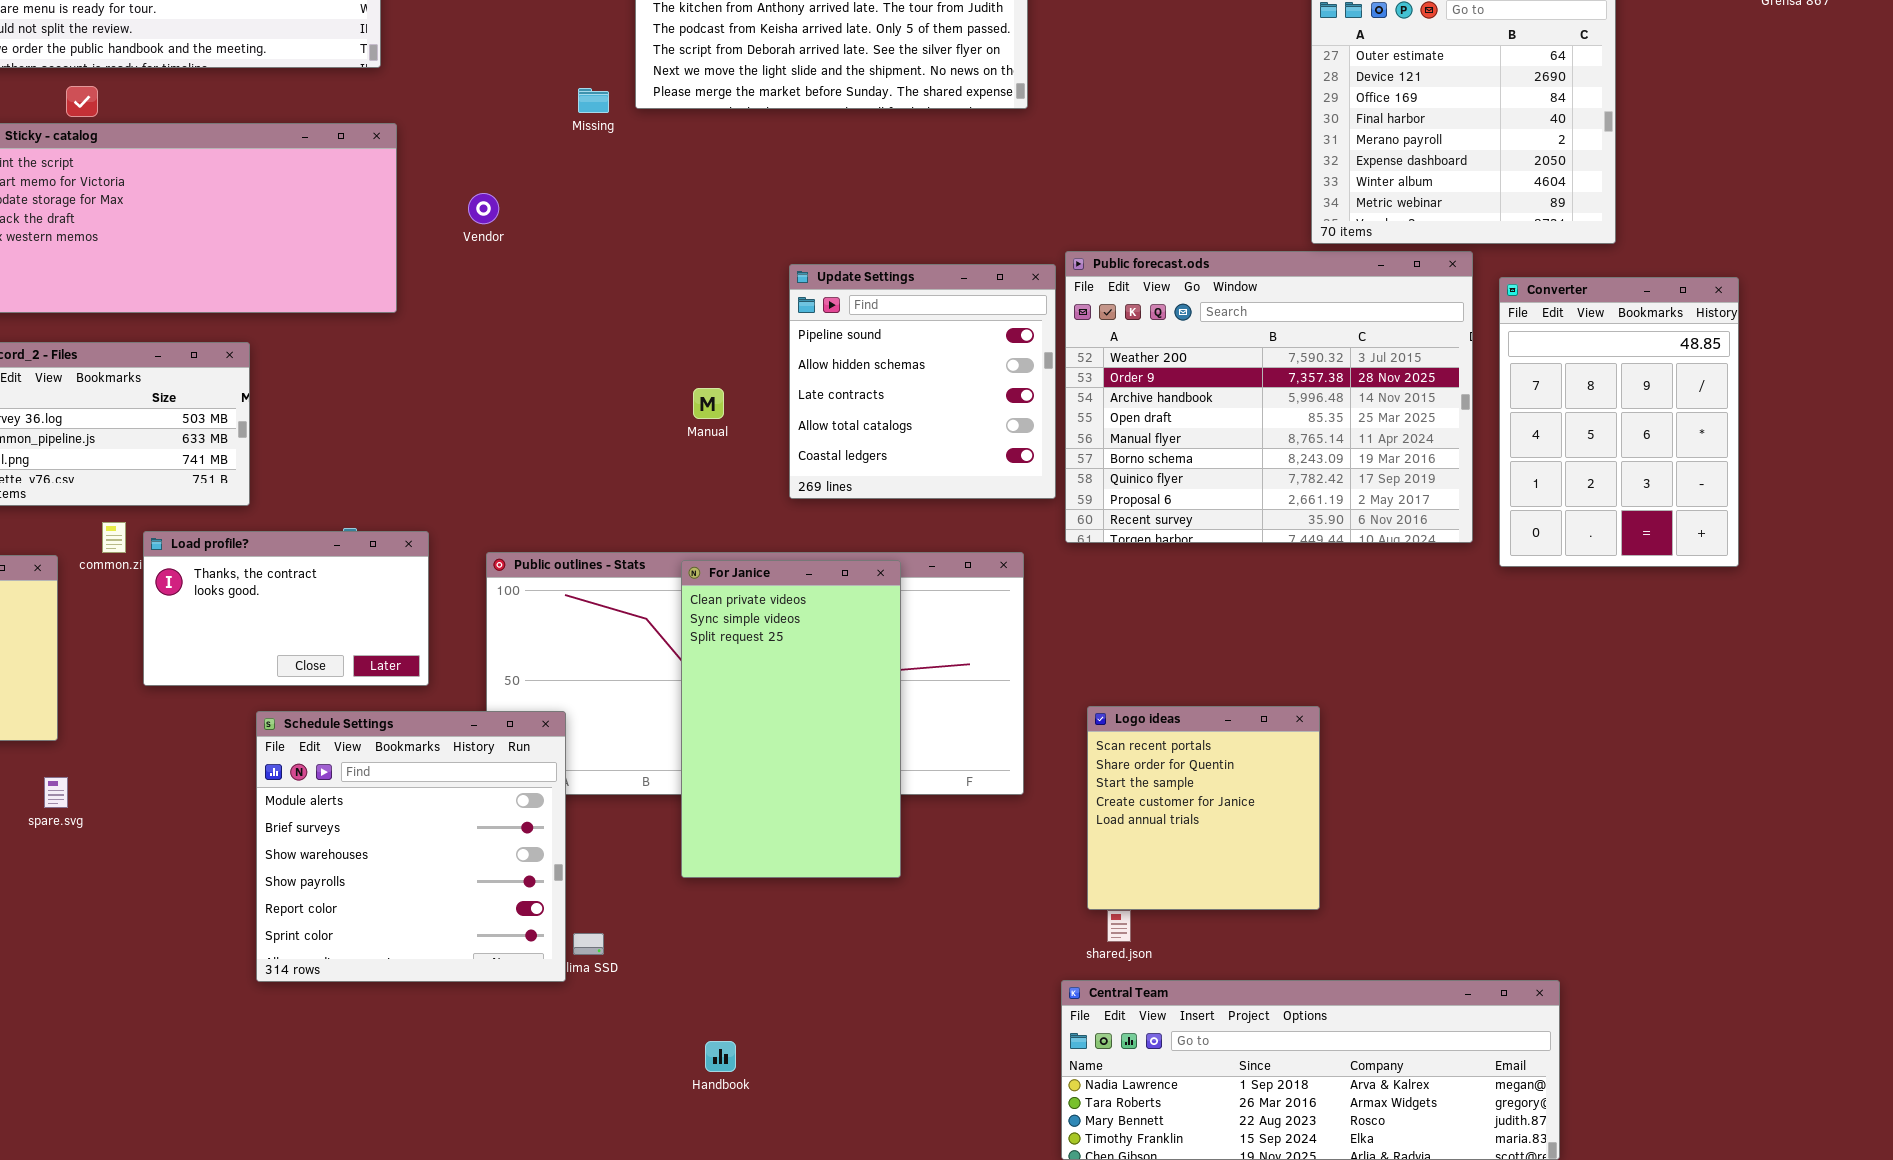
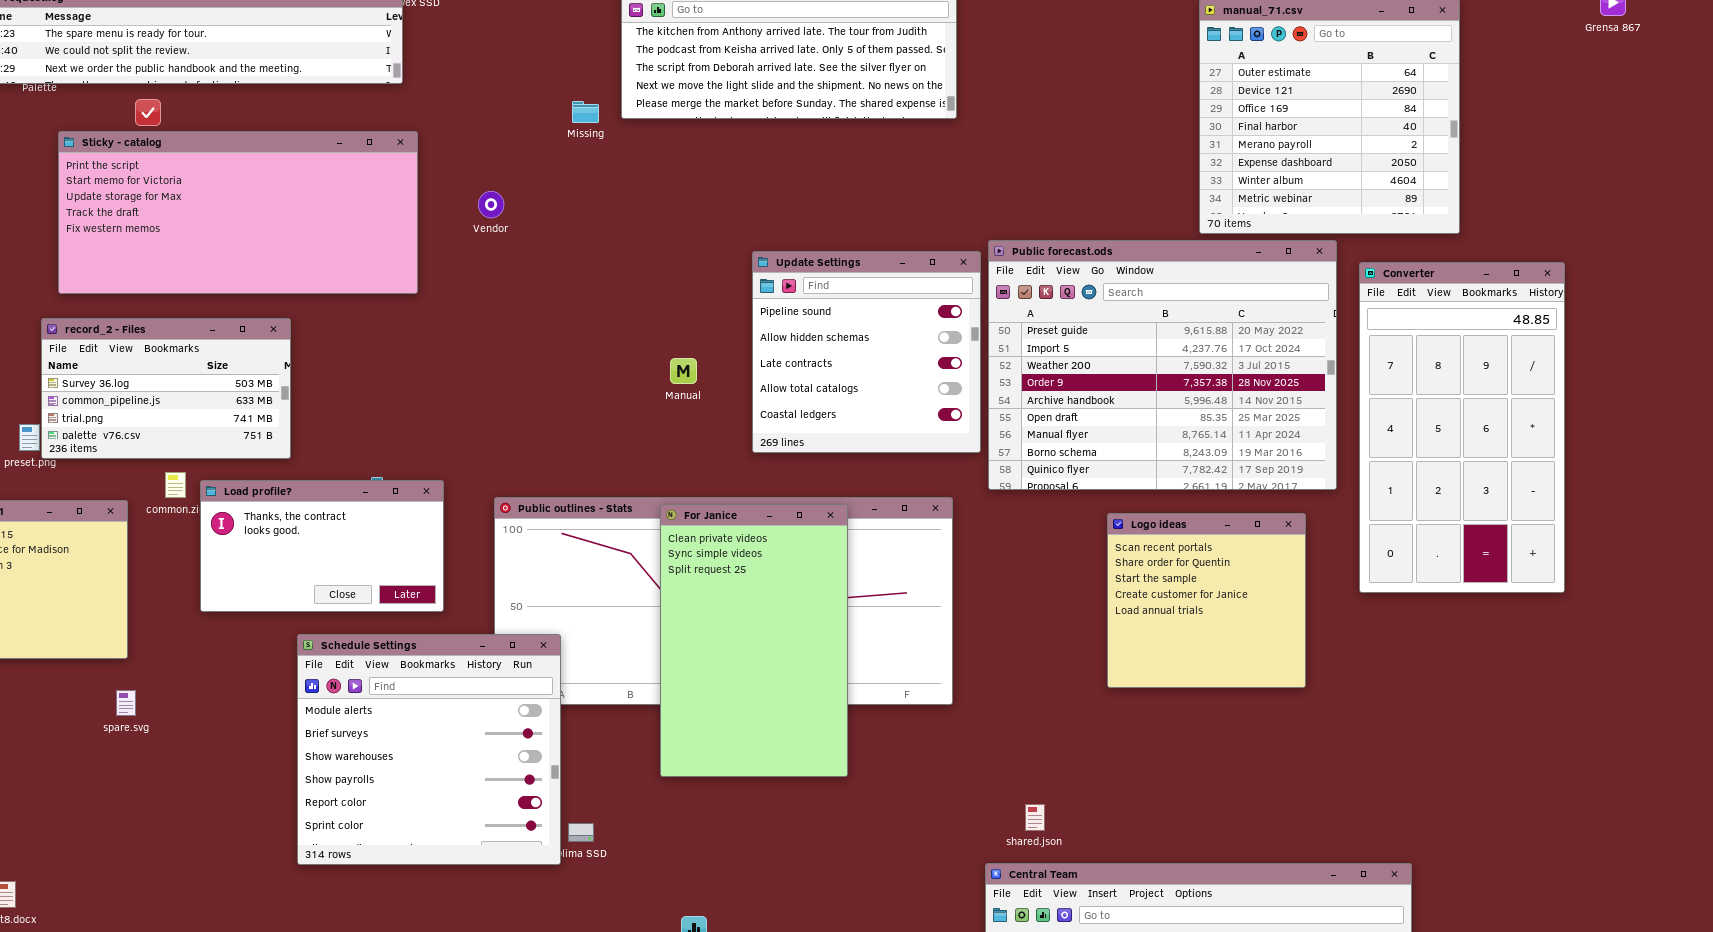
Public forecast.ods: [1065,251,1473,543] -> [988,240,1337,490], scrolled up 2 rows
Converter: [1499,277,1739,567] -> [1359,262,1565,593], resized
Logo ideas: [1087,706,1320,910] -> [1107,513,1306,688], moved

